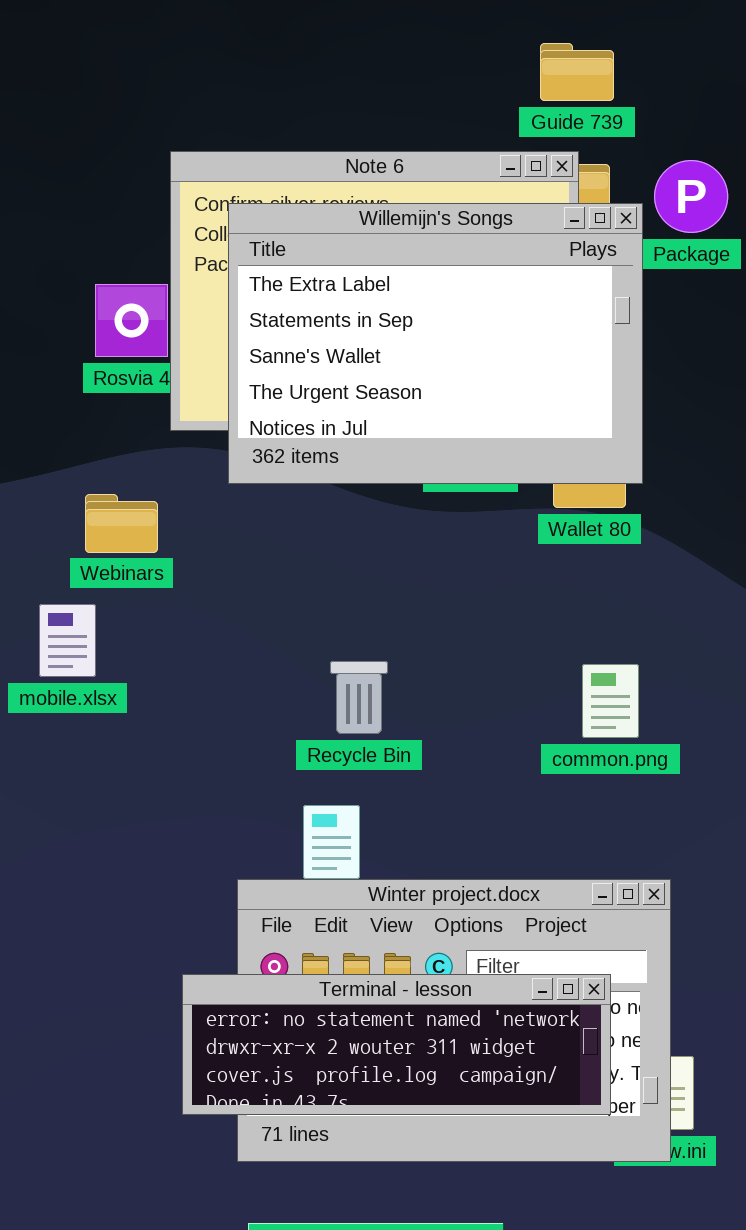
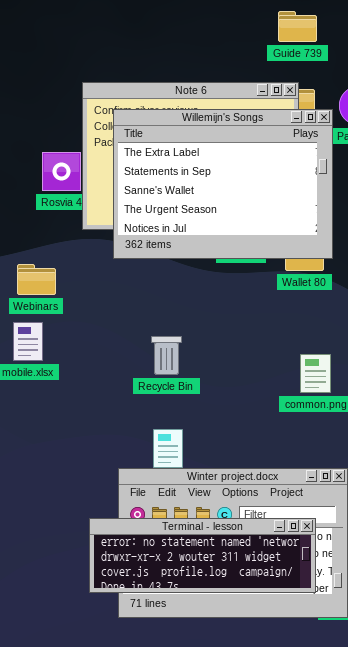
Guide 739: [540,43,614,101] -> [278,11,317,42], moved
Webinars: [85,494,158,553] -> [17,264,56,295], moved
Recycle Bin: [330,661,388,734] -> [151,336,182,375], moved

